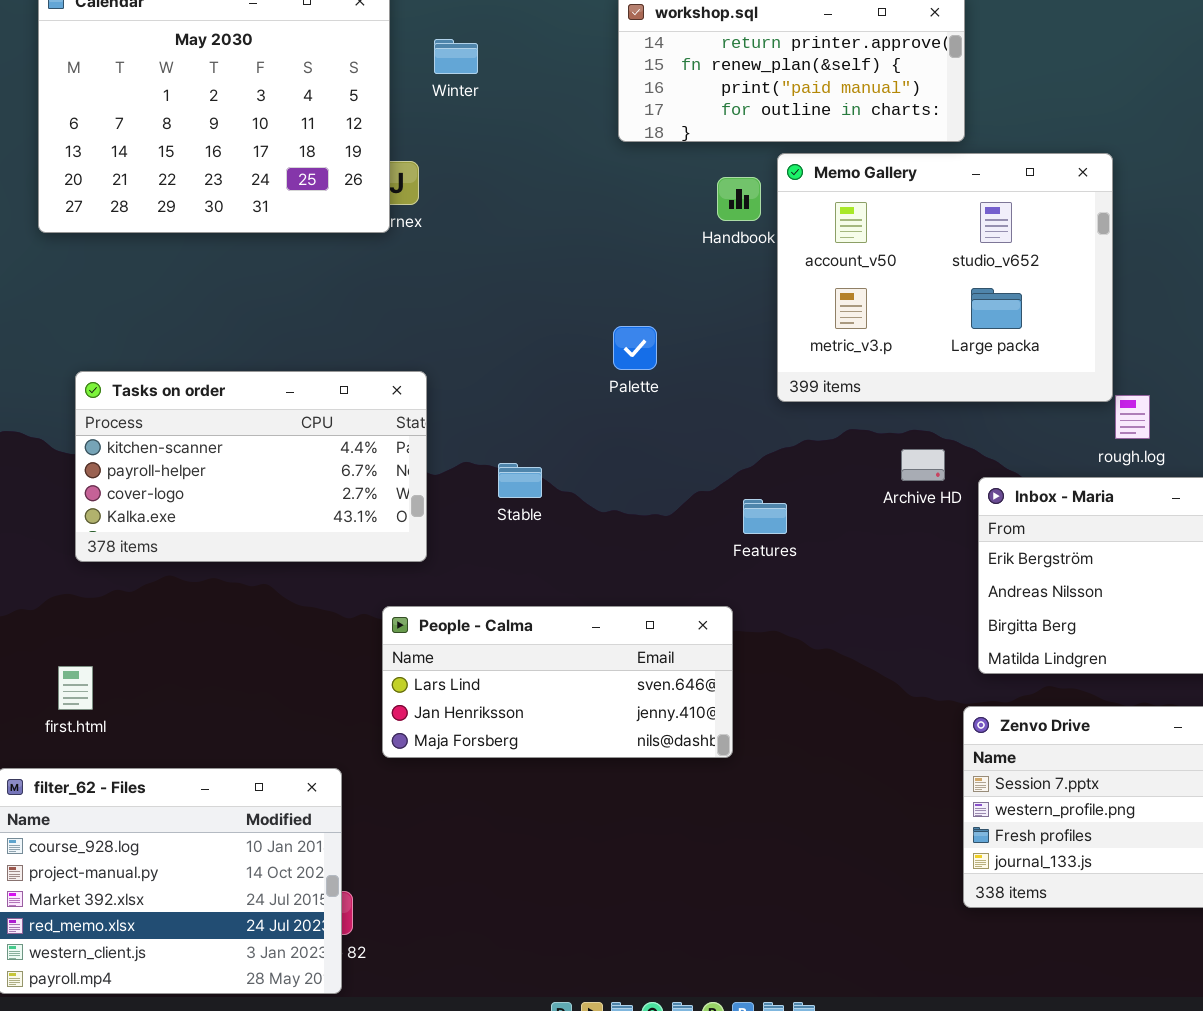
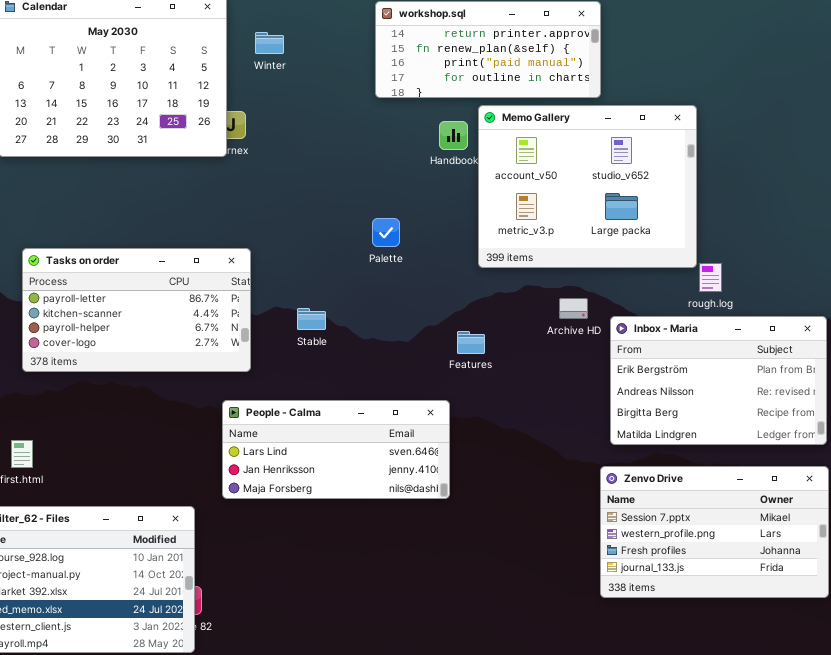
Tasks on order: [75,371,427,562] -> [22,248,251,372], scrolled up 1 row

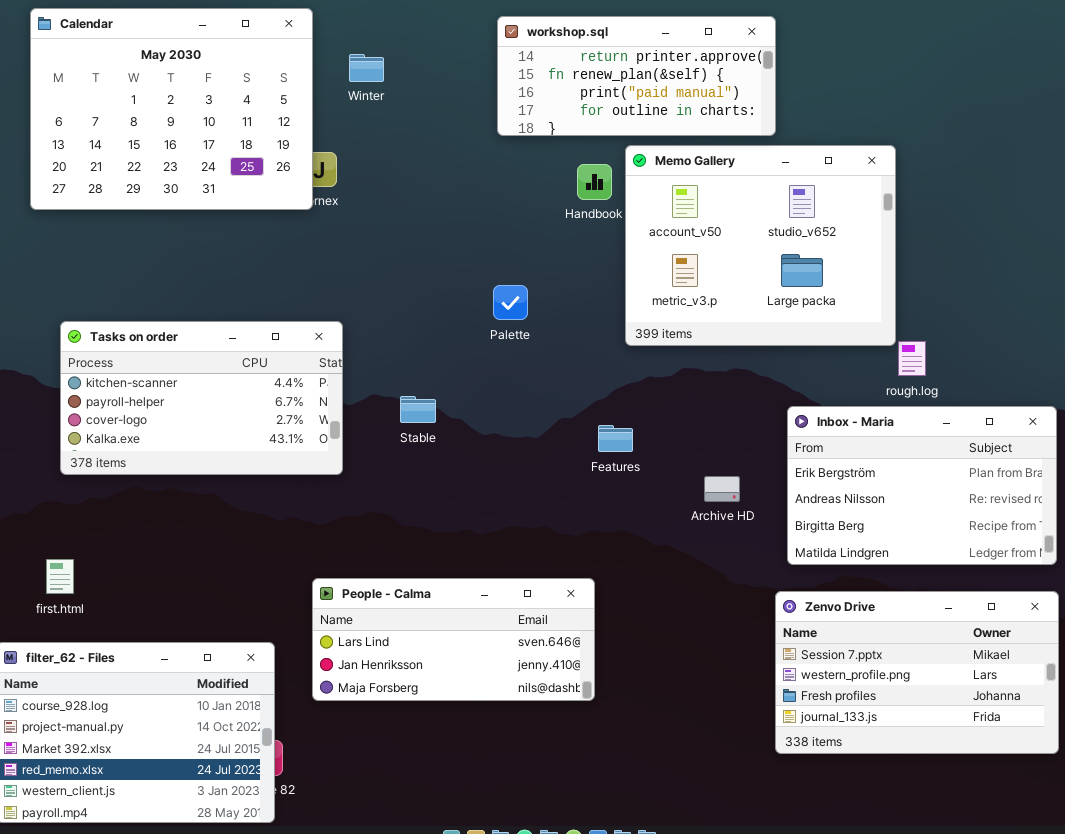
Tasks on order: [22,248,251,372] -> [60,321,343,475], scrolled down 1 row
Archive HD: [559,298,588,319] -> [704,476,740,502], moved
People - Calma: [222,400,450,499] -> [312,578,595,701], moved

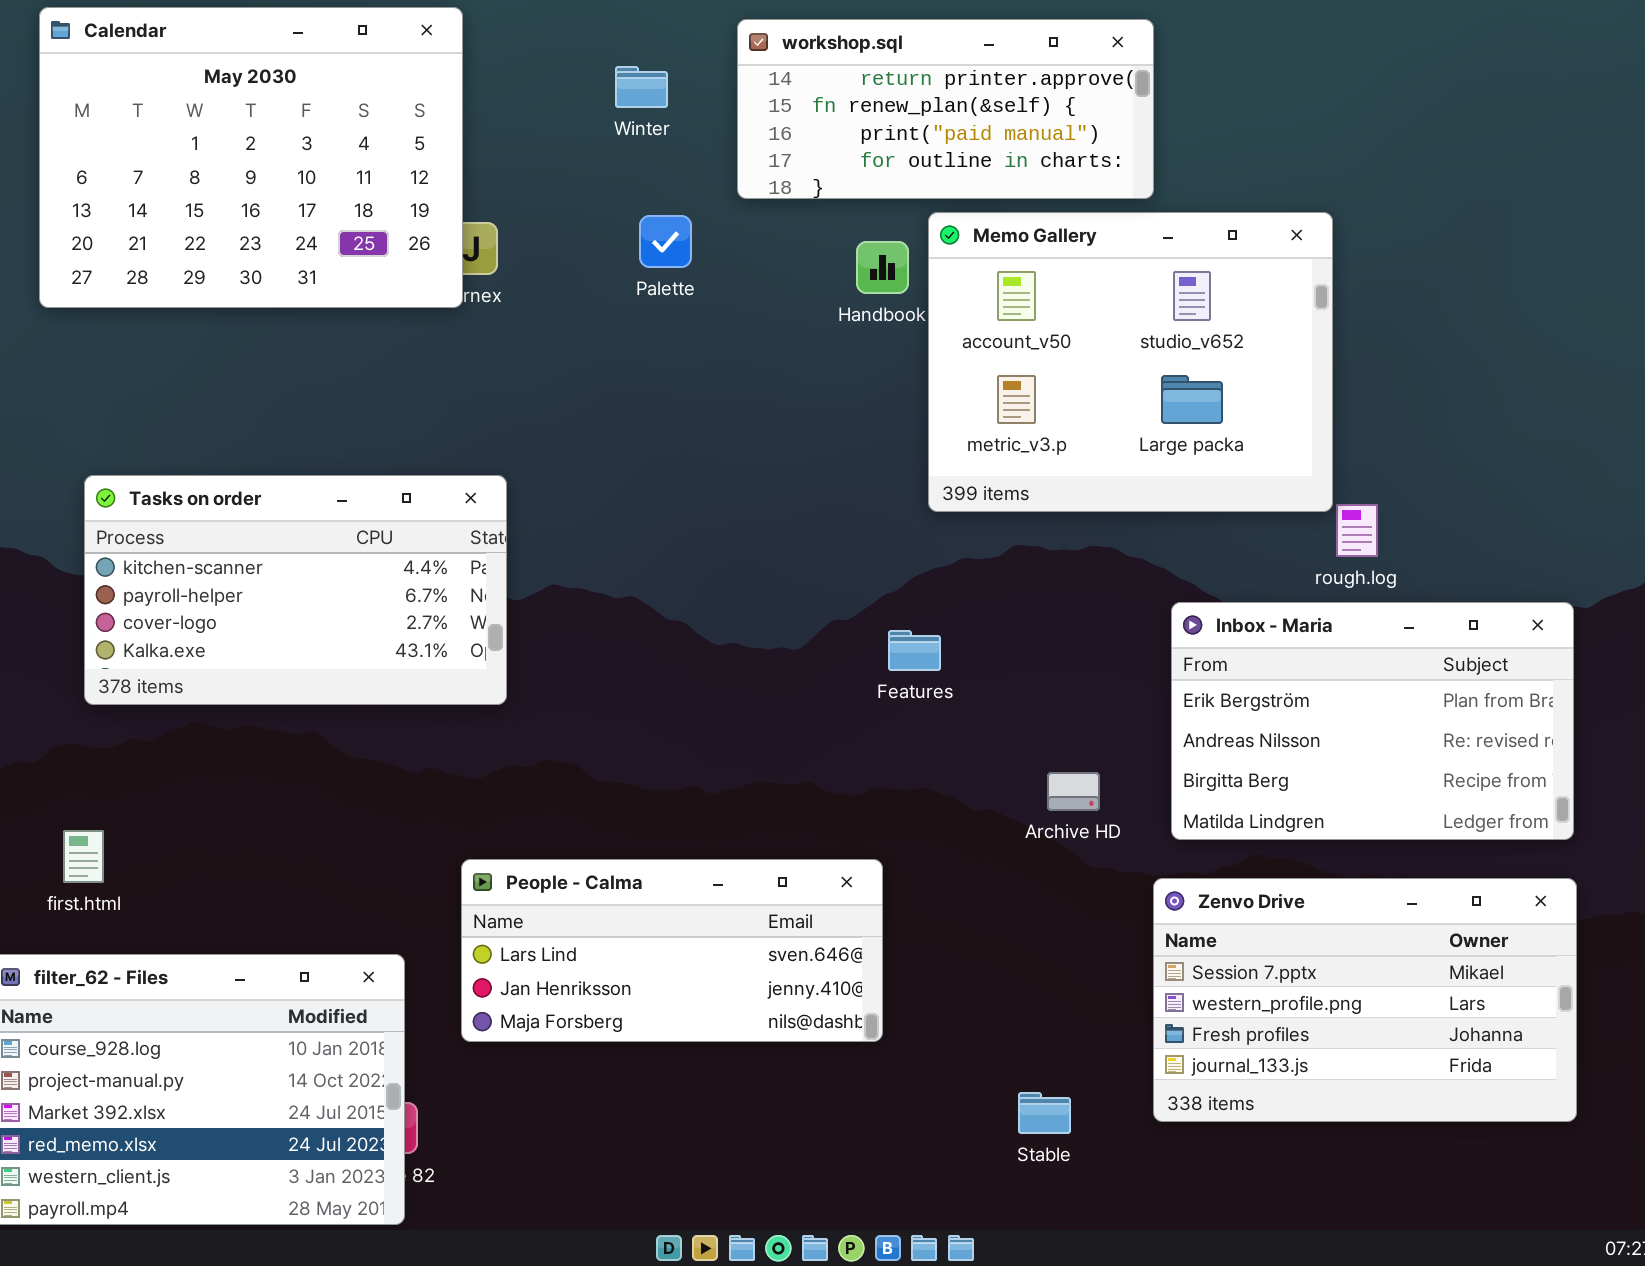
Winter: [349,54,384,82] -> [615,66,668,108], moved
Palette: [493,285,528,320] -> [639,215,692,268], moved
Stable: [400,396,436,423] -> [1018,1092,1071,1134], moved
Archive HD: [704,476,740,502] -> [1047,772,1100,811], moved

